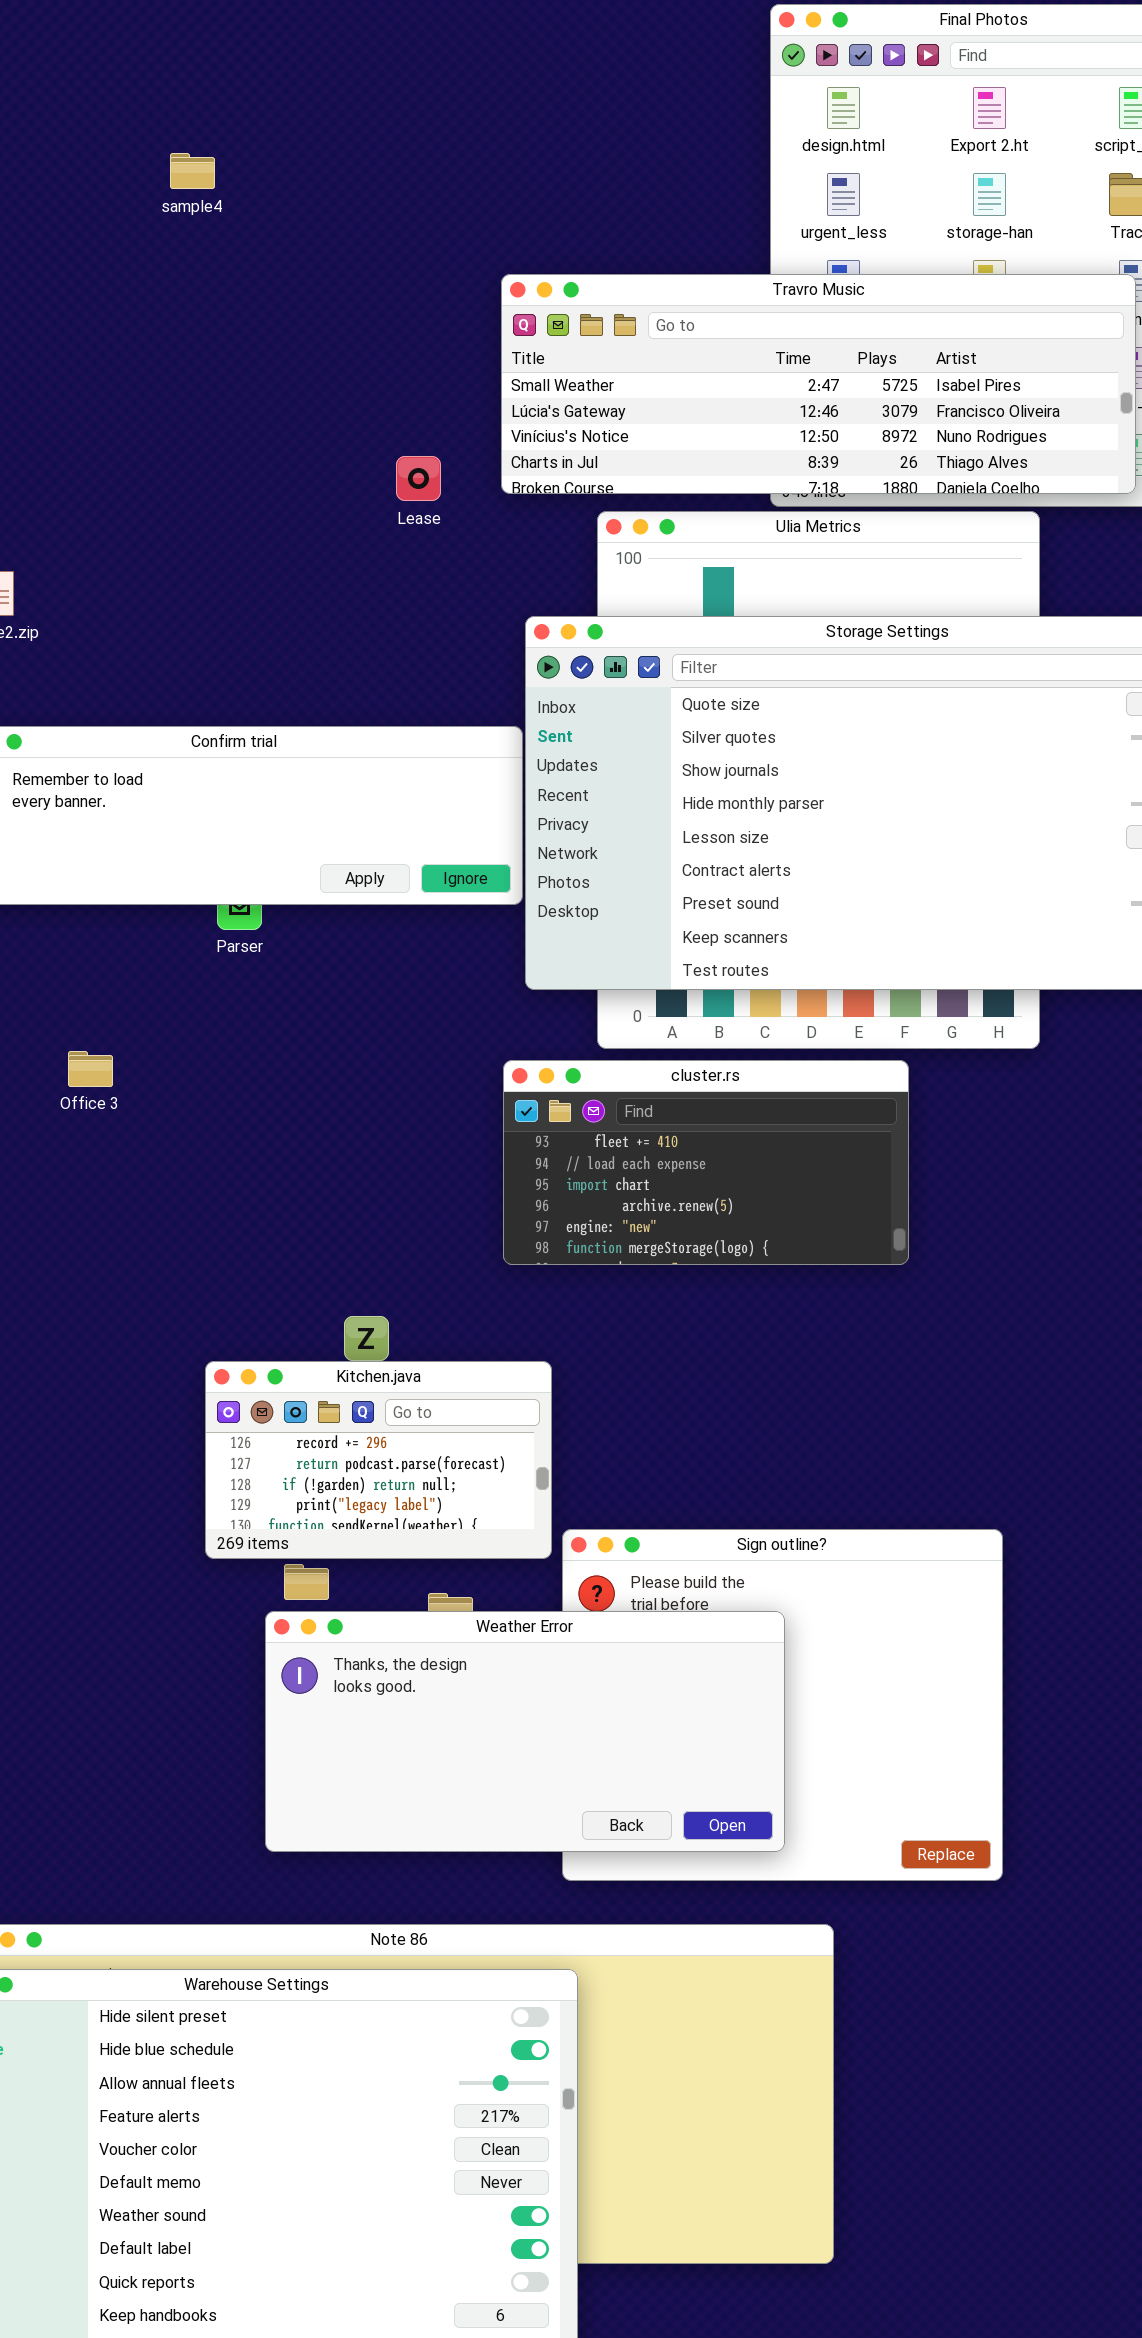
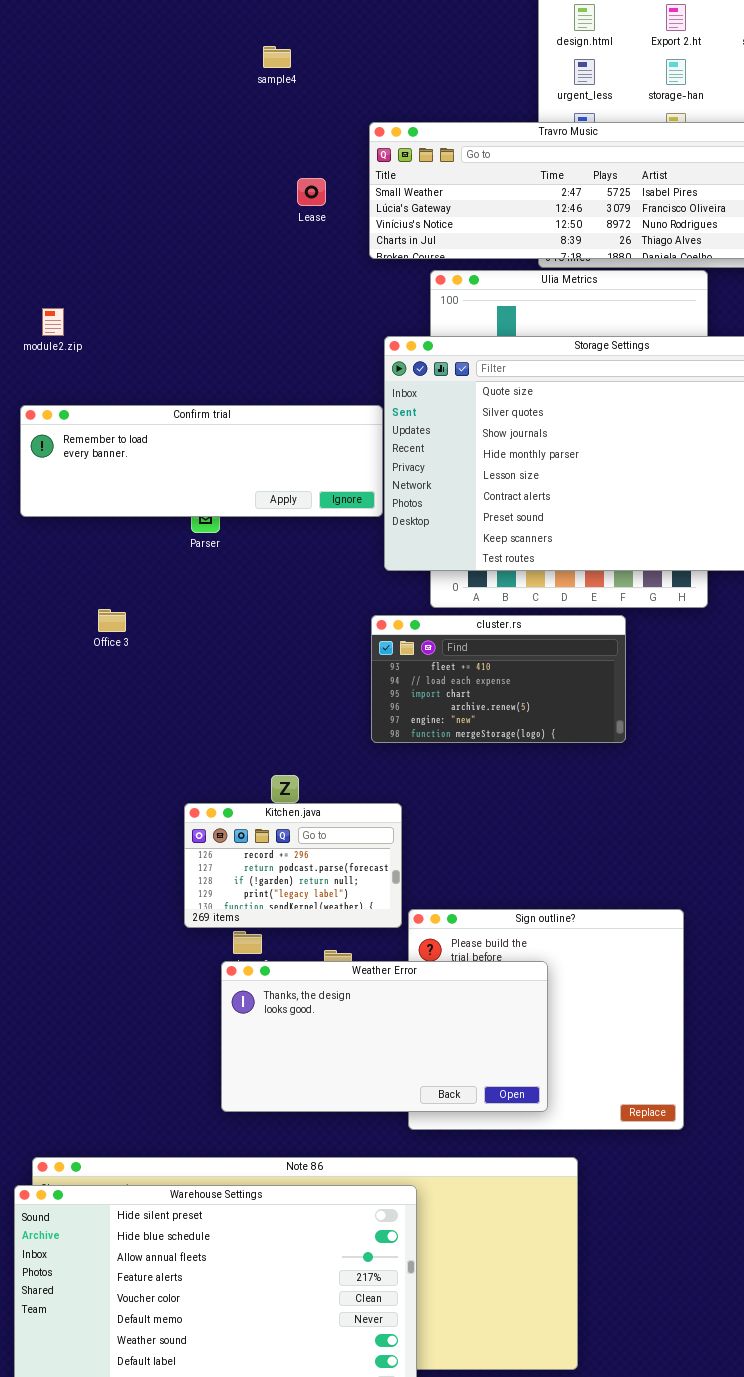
sample4: [170,153,215,189] -> [263,46,291,68], moved
Lease: [396,456,441,501] -> [297,178,326,206], moved

